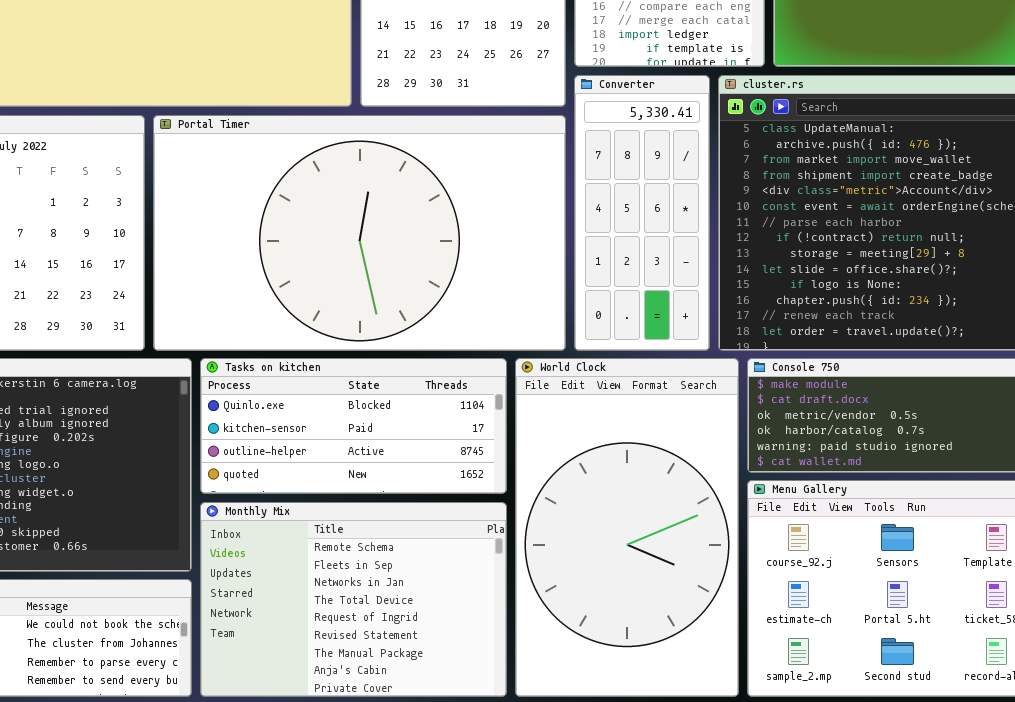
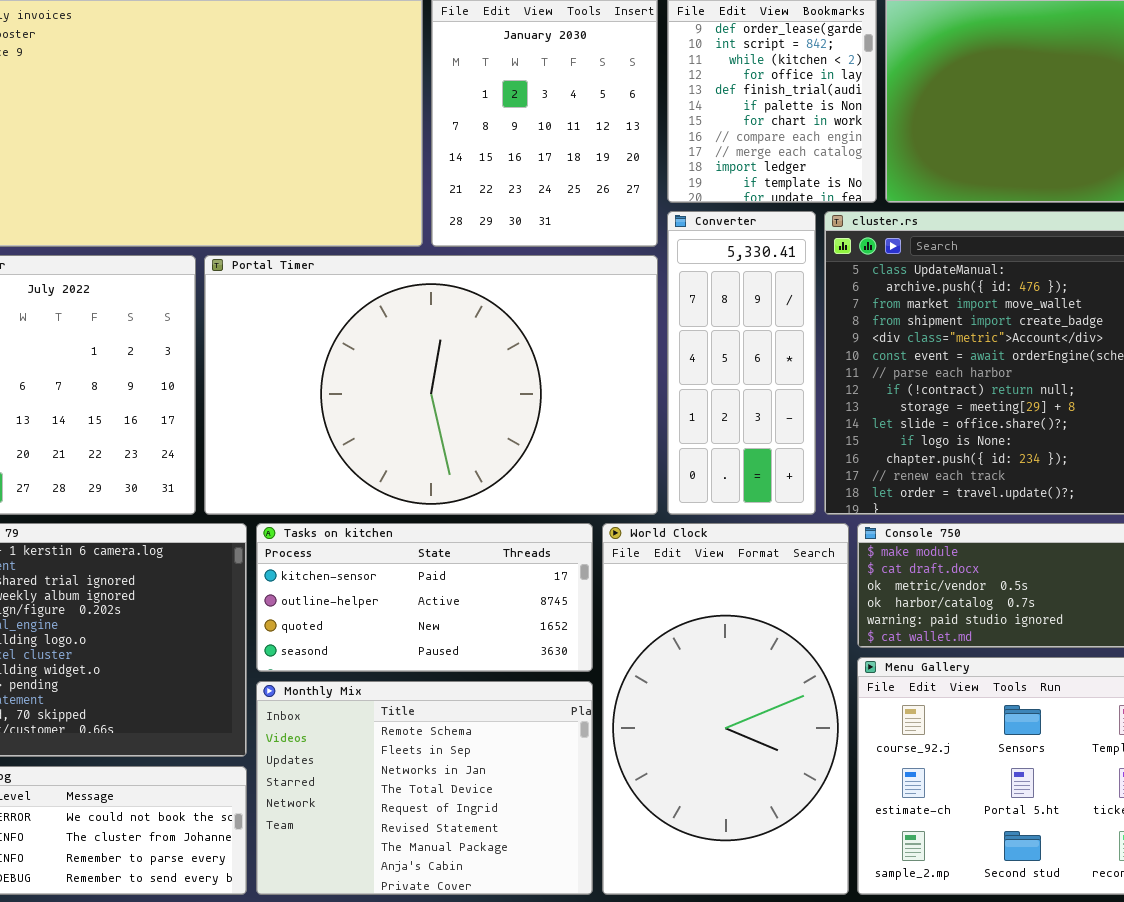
Tasks on kitchen: [200,358,507,494] -> [256,523,593,672], scrolled down 1 row

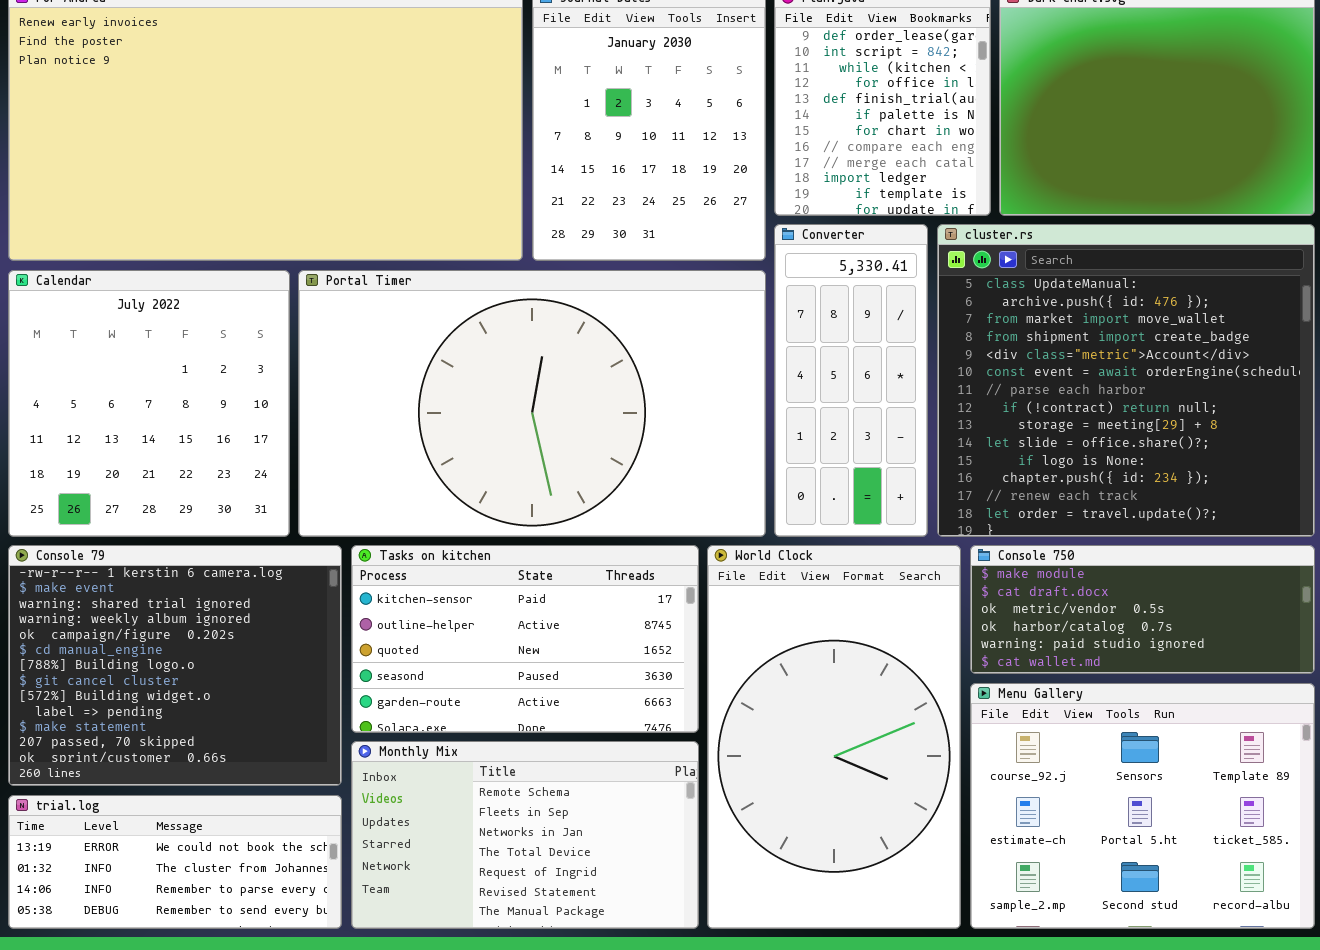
Tasks on kitchen: [256,523,593,672] -> [351,545,699,733], resized
Monthly Mix: [256,681,593,895] -> [351,741,699,929], resized

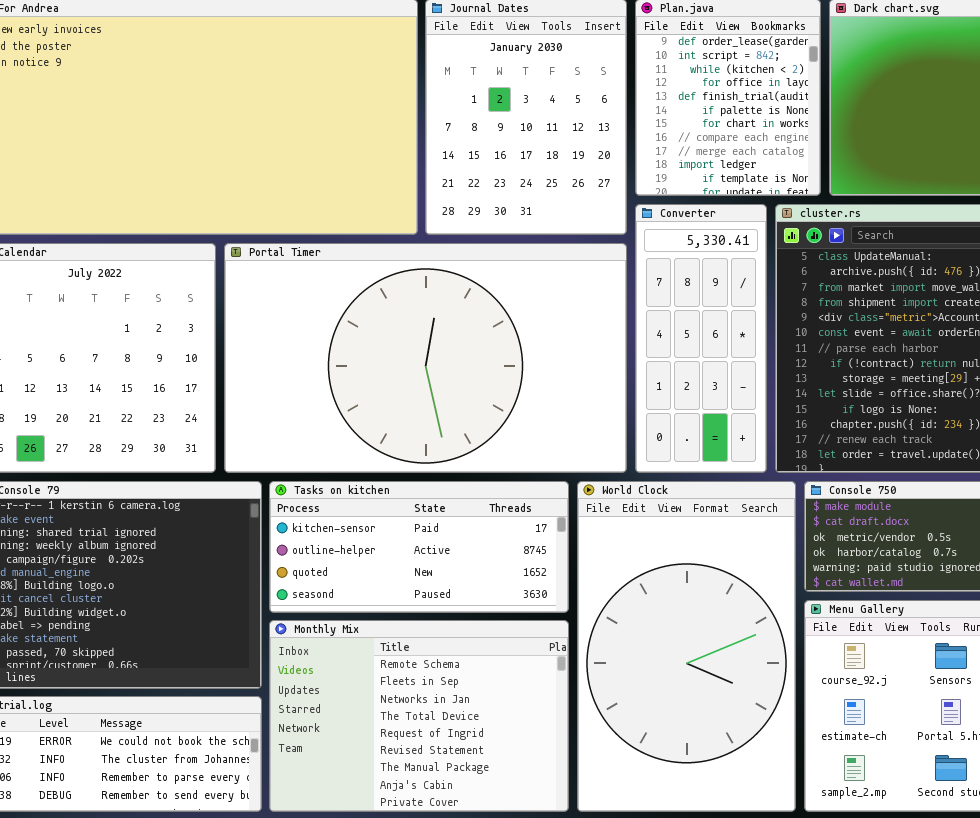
Tasks on kitchen: [351,545,699,733] -> [269,481,569,613], resized
Monthly Mix: [351,741,699,929] -> [269,620,569,812], resized

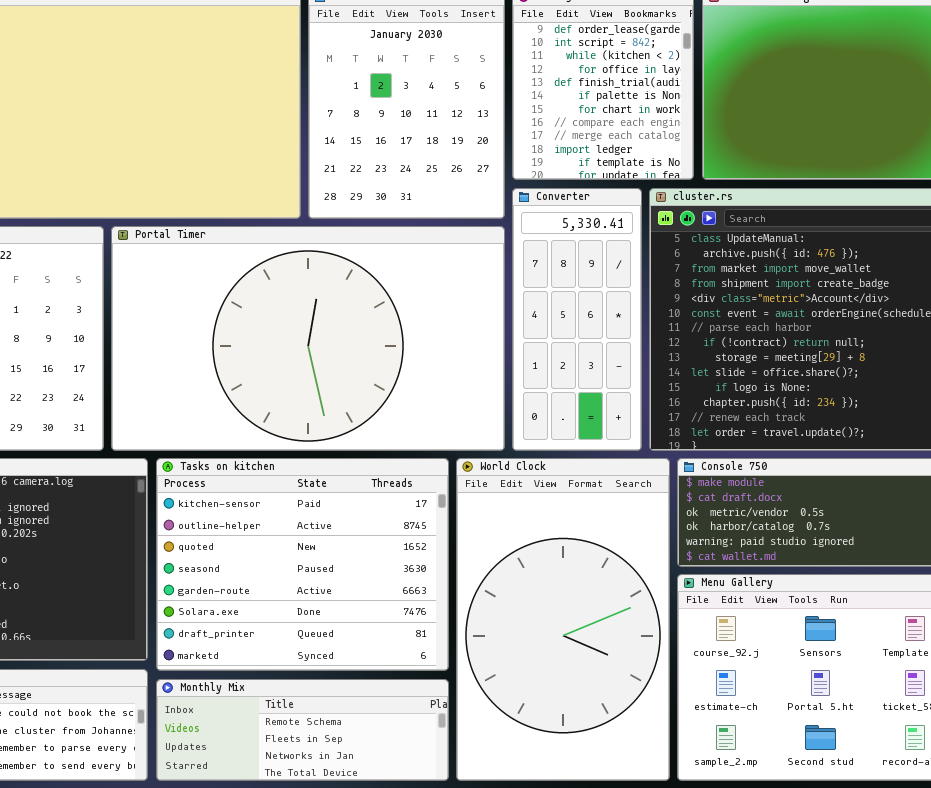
Tasks on kitchen: [269,481,569,613] -> [156,458,449,671], resized
Monthly Mix: [269,620,569,812] -> [156,679,449,781], resized

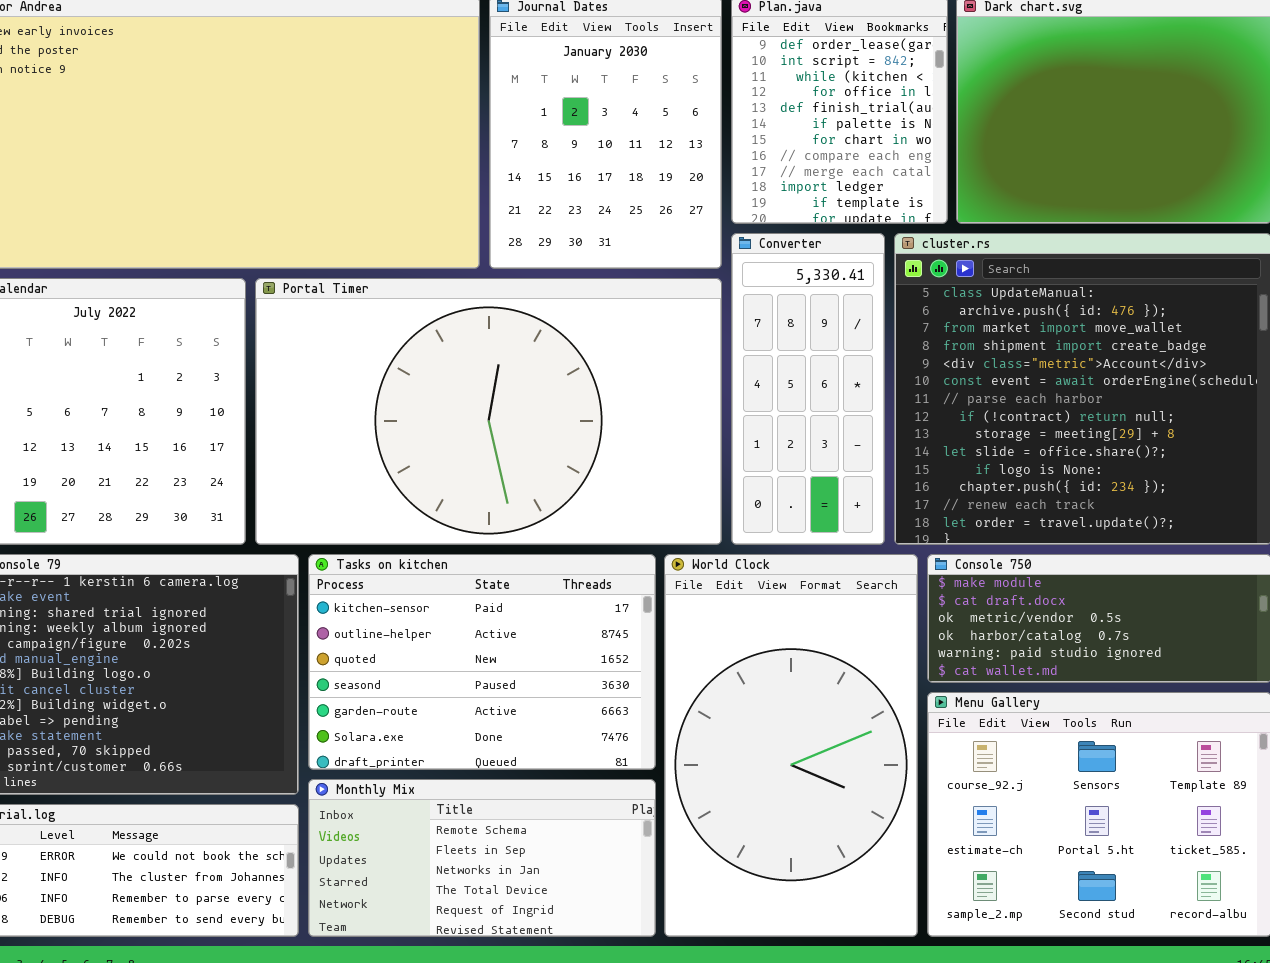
Tasks on kitchen: [156,458,449,671] -> [308,554,656,770], resized
Monthly Mix: [156,679,449,781] -> [308,779,656,937], resized

